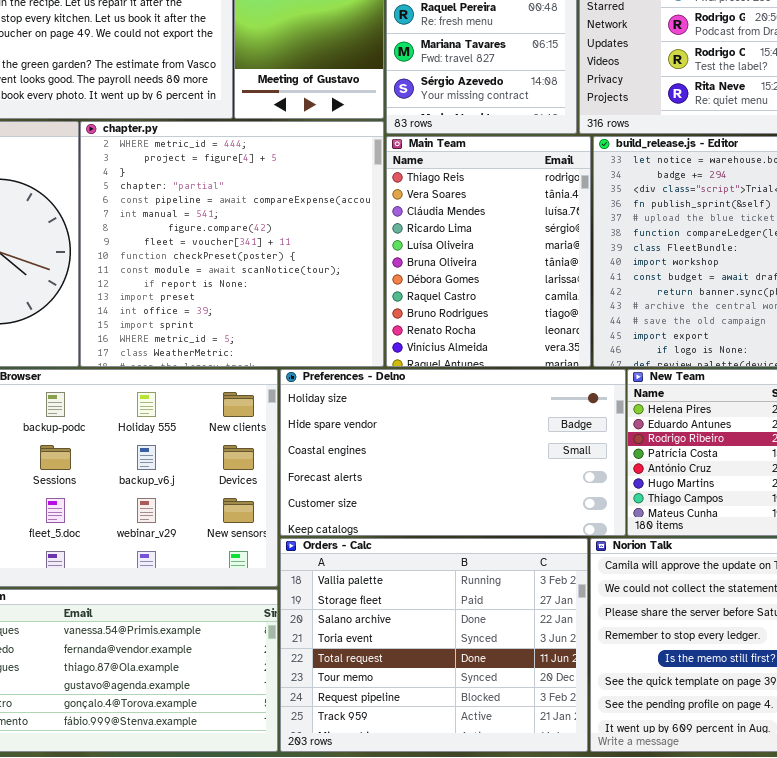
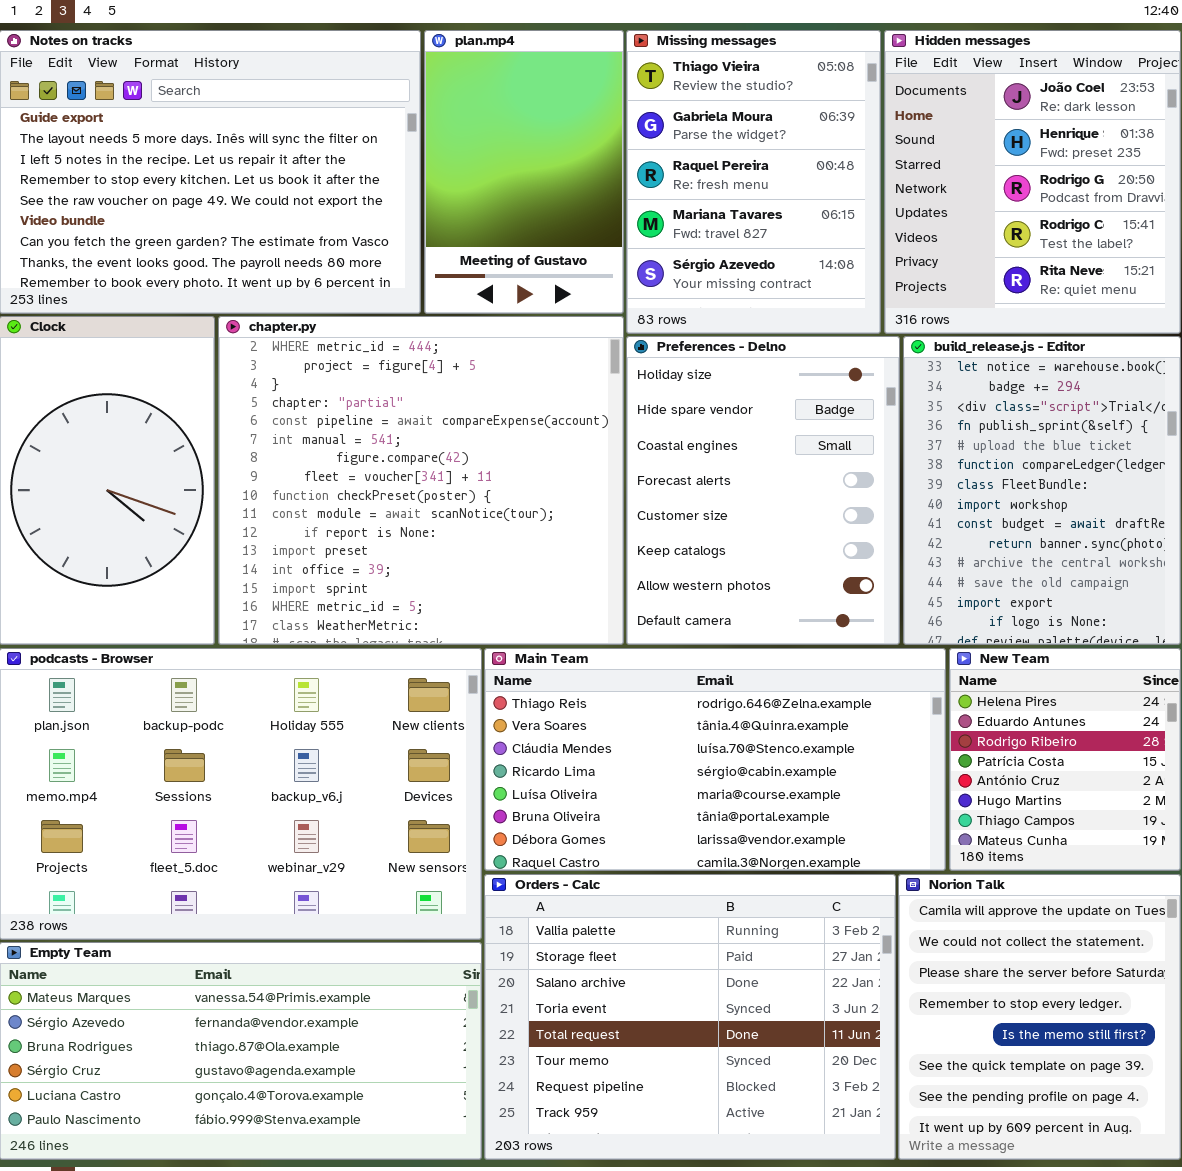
Main Team: [386,136,591,367] -> [484,648,946,871], moved, resized
Preferences - Delno: [280,369,626,536] -> [626,336,900,645], moved, resized

